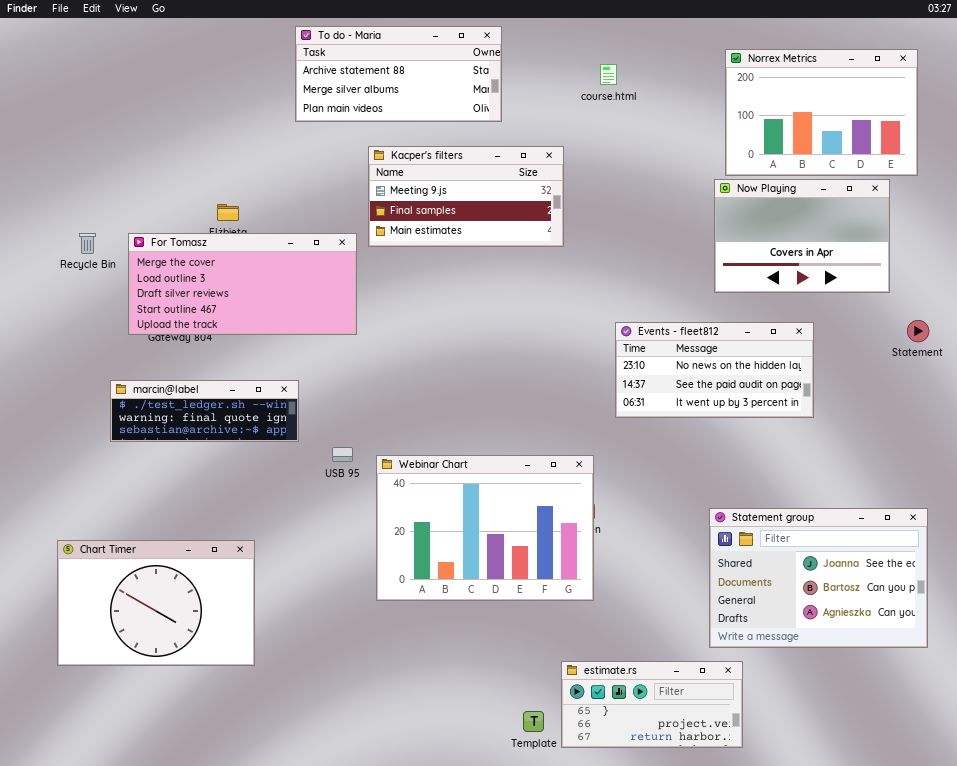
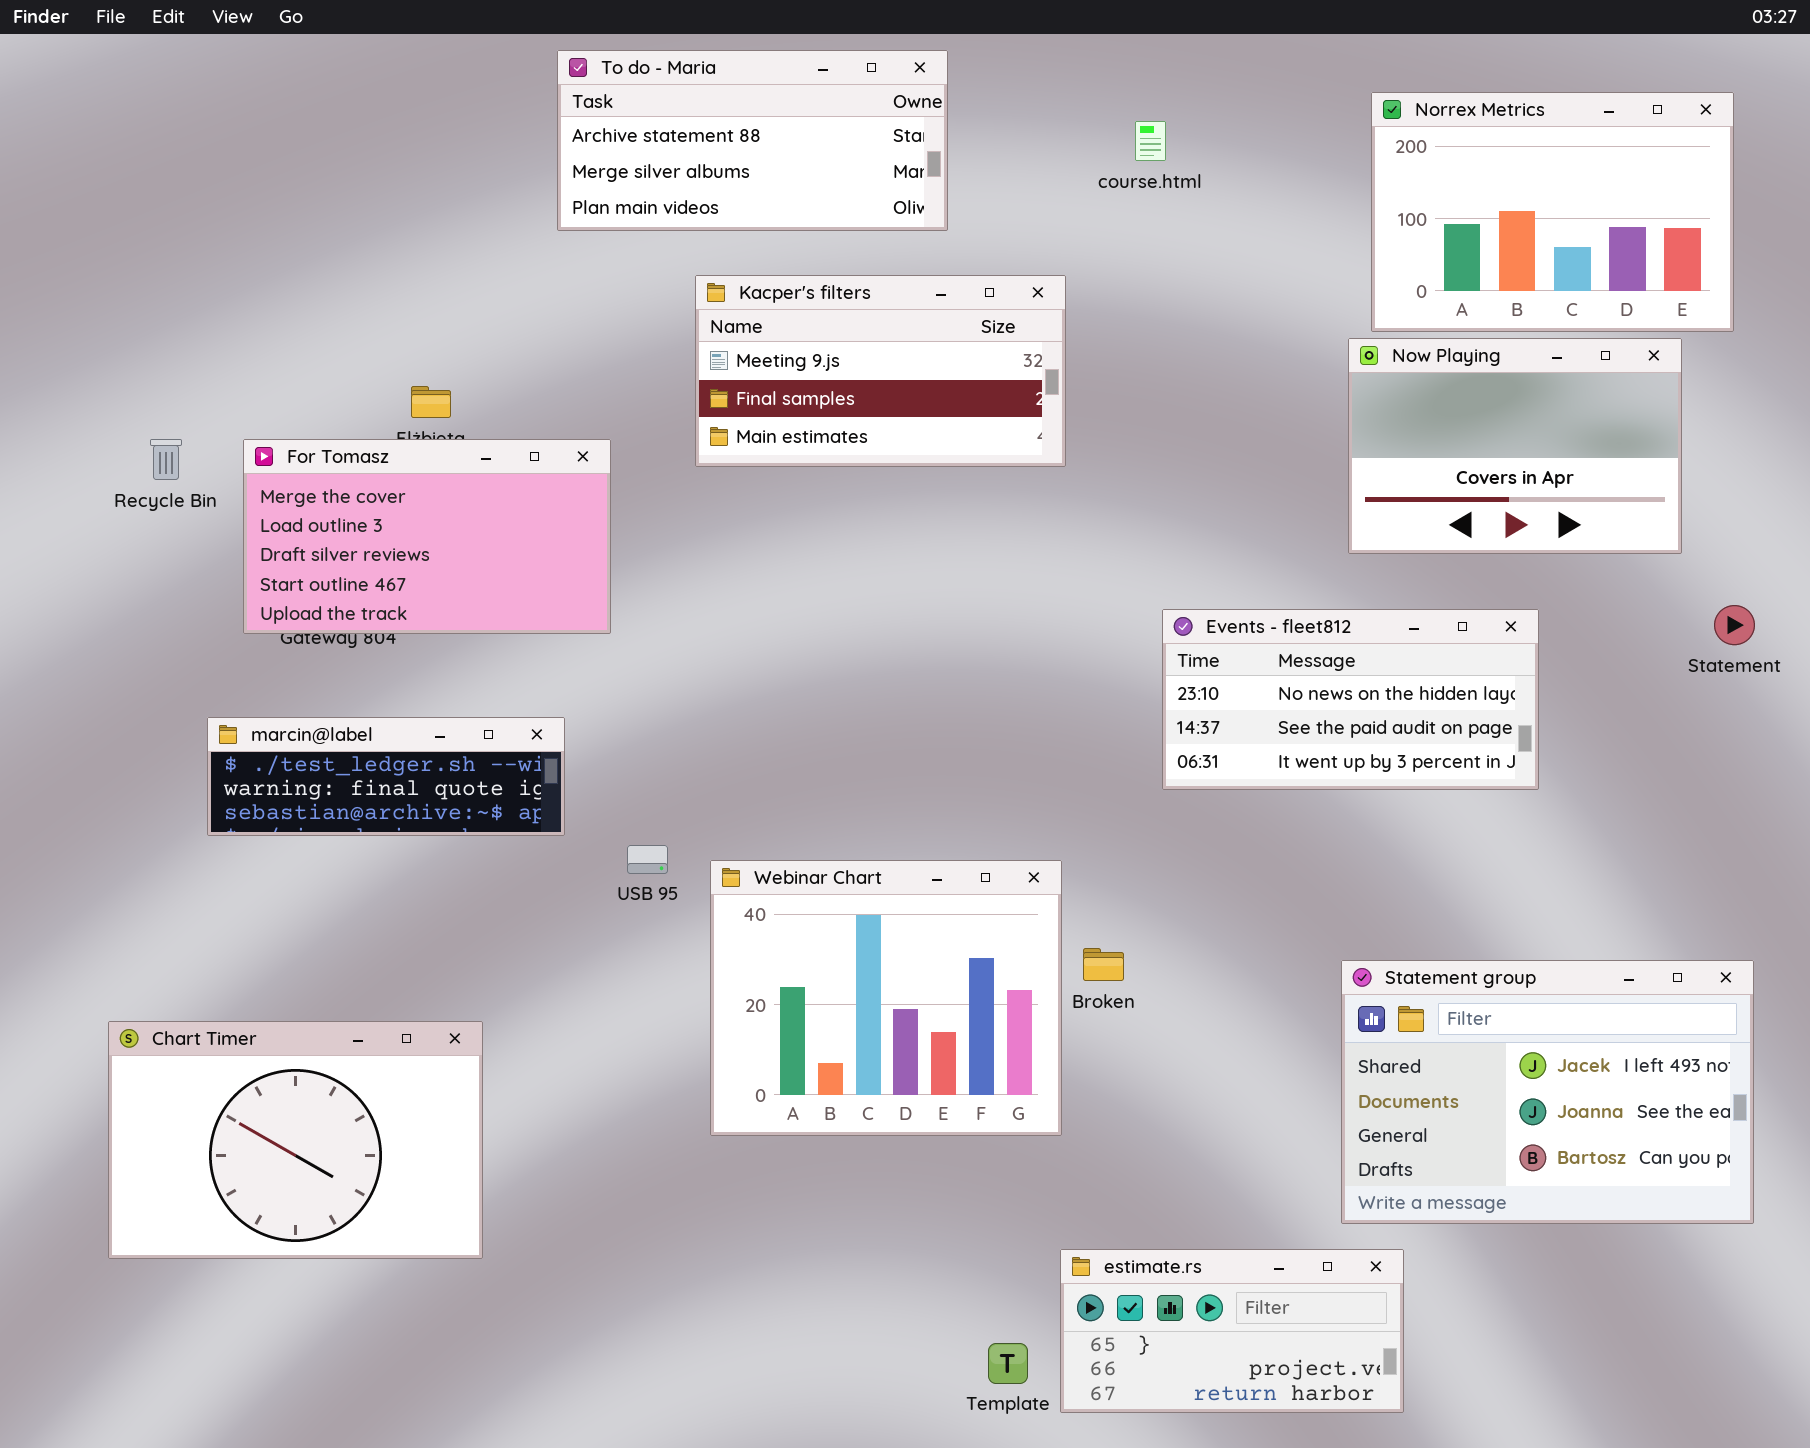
For Tomasz: [128,233,357,335] -> [243,439,611,634], resized
Webinar Chart: [376,455,594,601] -> [710,860,1062,1136], resized
Statement group: [709,508,928,648] -> [1341,960,1754,1224], scrolled up 1 row

